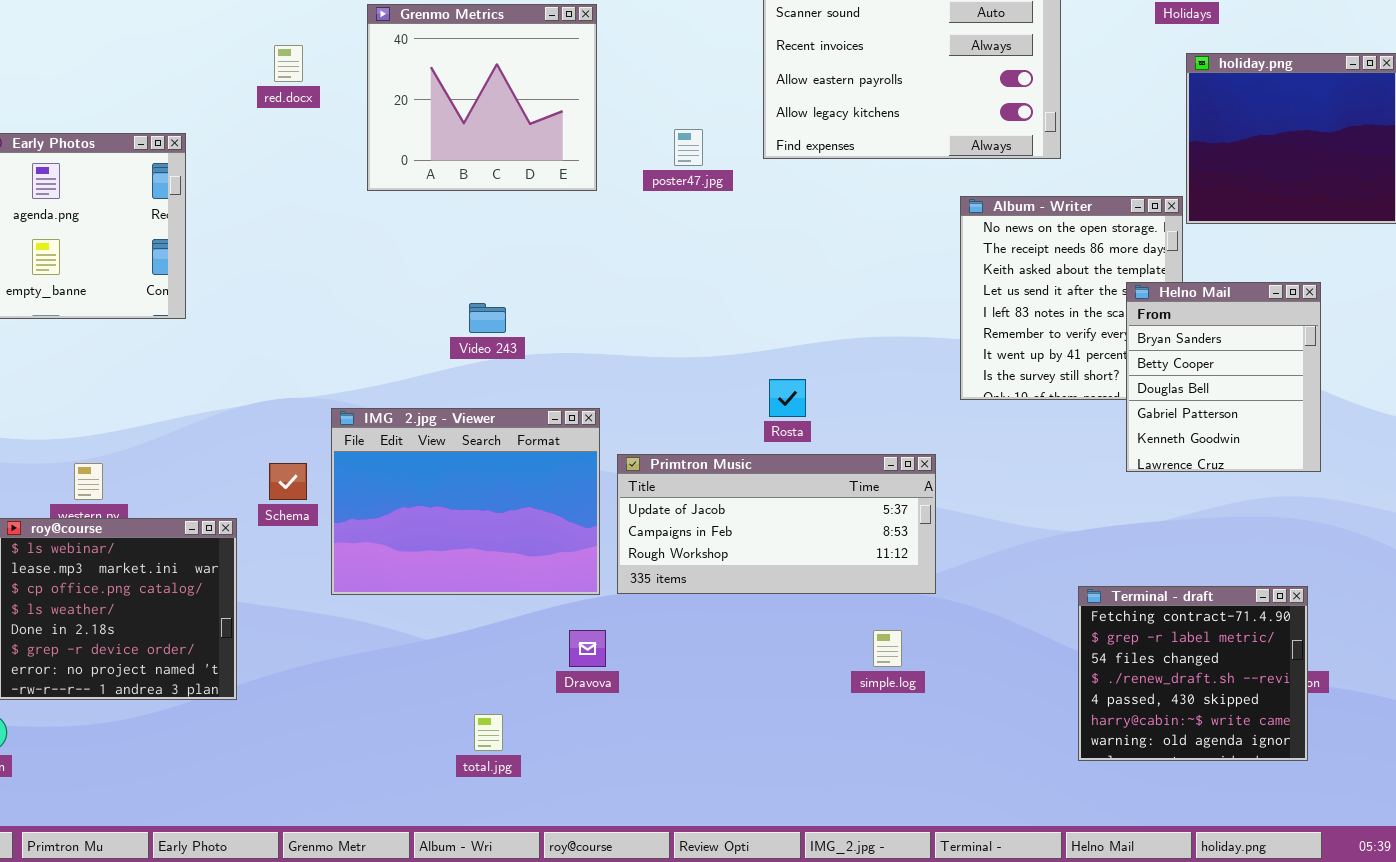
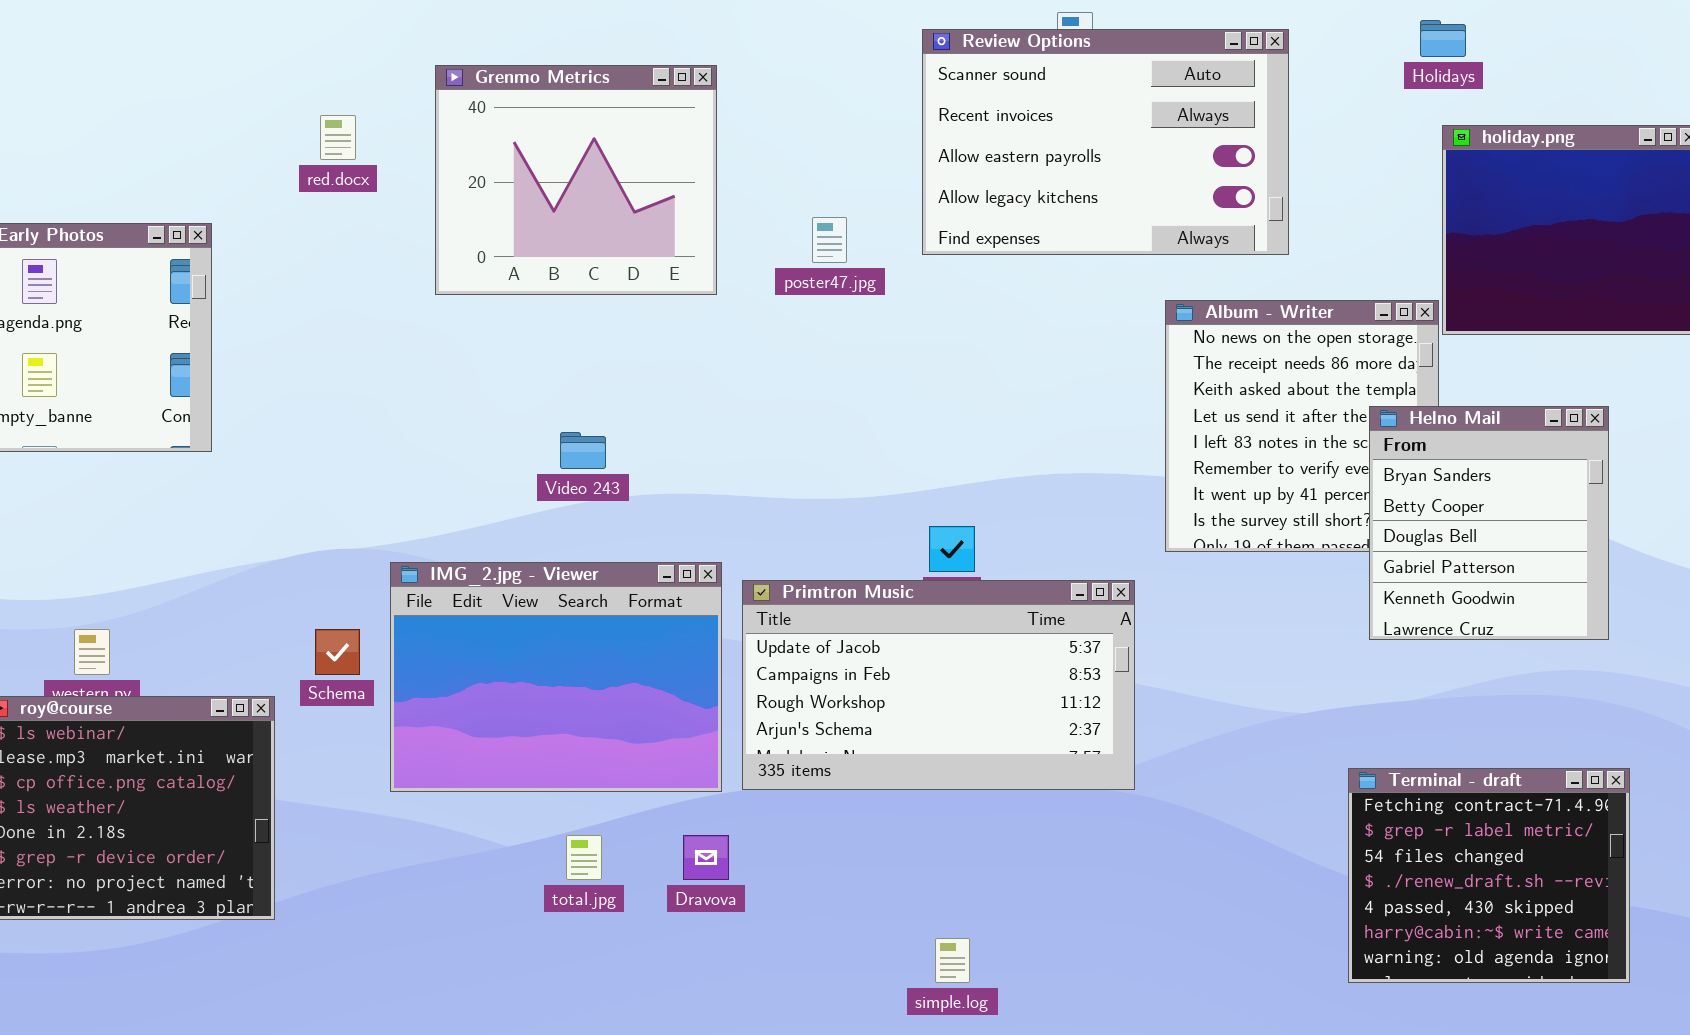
Primtron Music: [617,454,936,594] -> [742,580,1135,790], resized
Terminal - draft: [1078,586,1308,761] -> [1348,768,1630,983], moved
simple.log: [873,630,902,667] -> [935,938,970,983], moved
total.jpg: [474,714,503,751] -> [566,835,602,880], moved

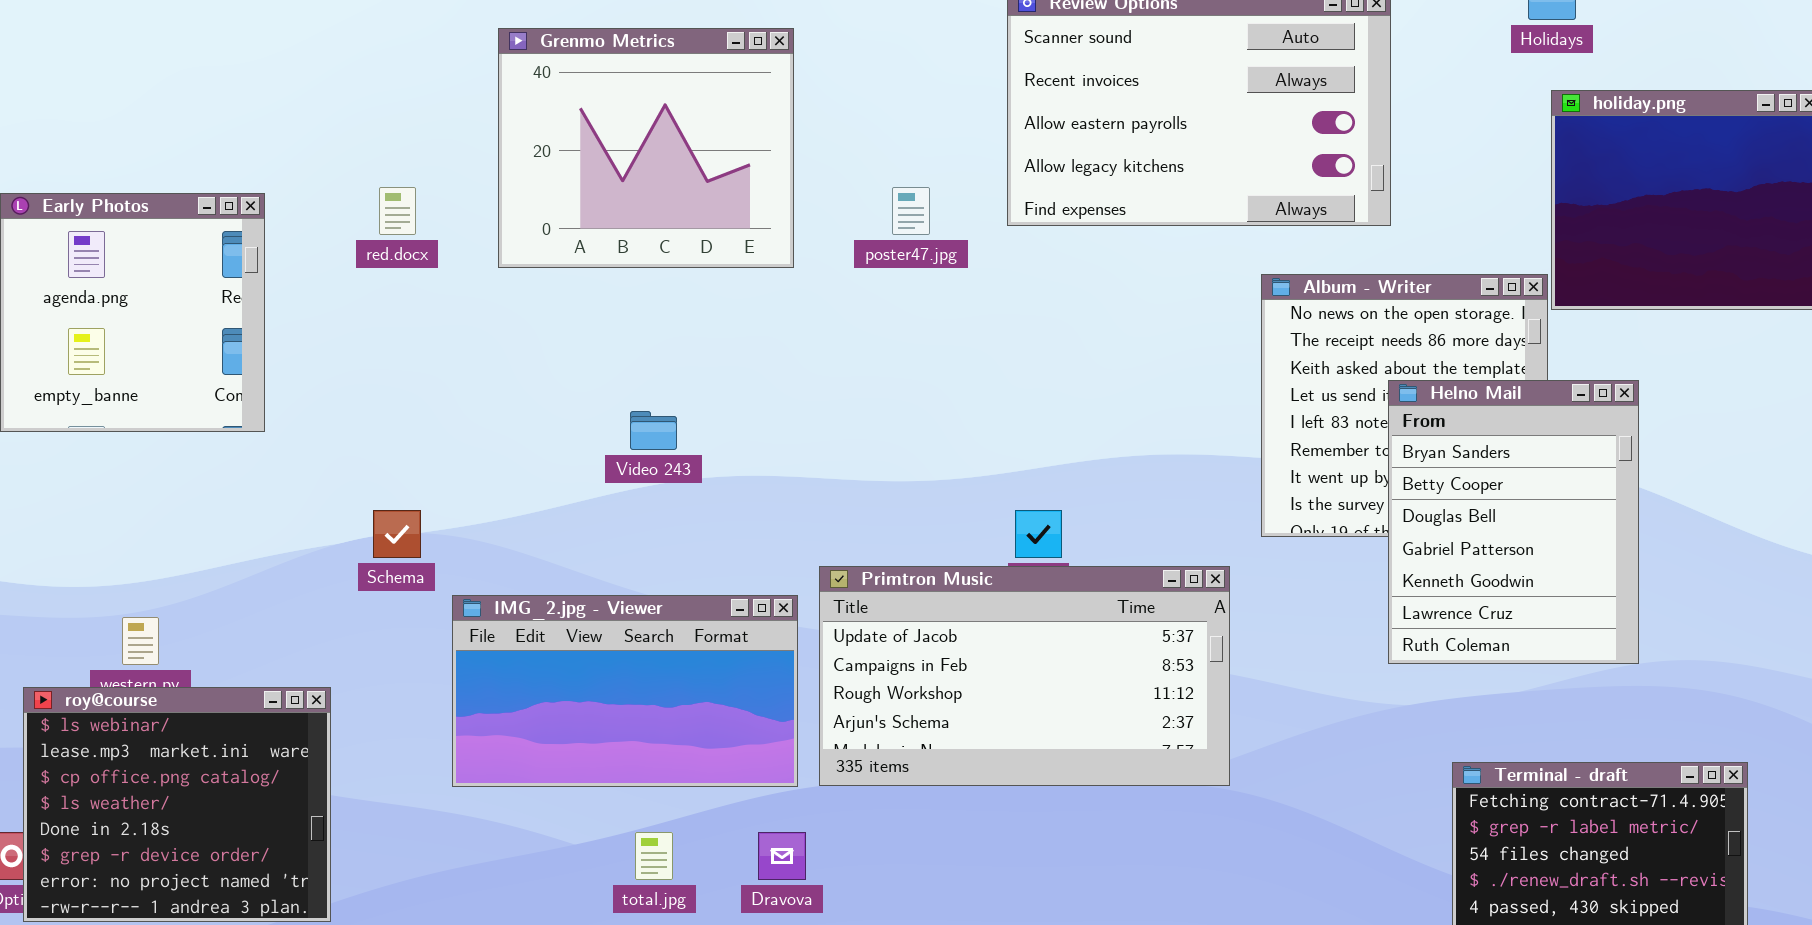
red.docx: [320,115,356,160] -> [379,187,416,235], moved
Helno Mail: [1369,406,1609,640] -> [1388,380,1639,664], moved, resized
IMG_2.jpg - Viewer: [390,562,722,792] -> [452,595,798,787], resized
Schema: [315,629,360,675] -> [373,510,421,558], moved

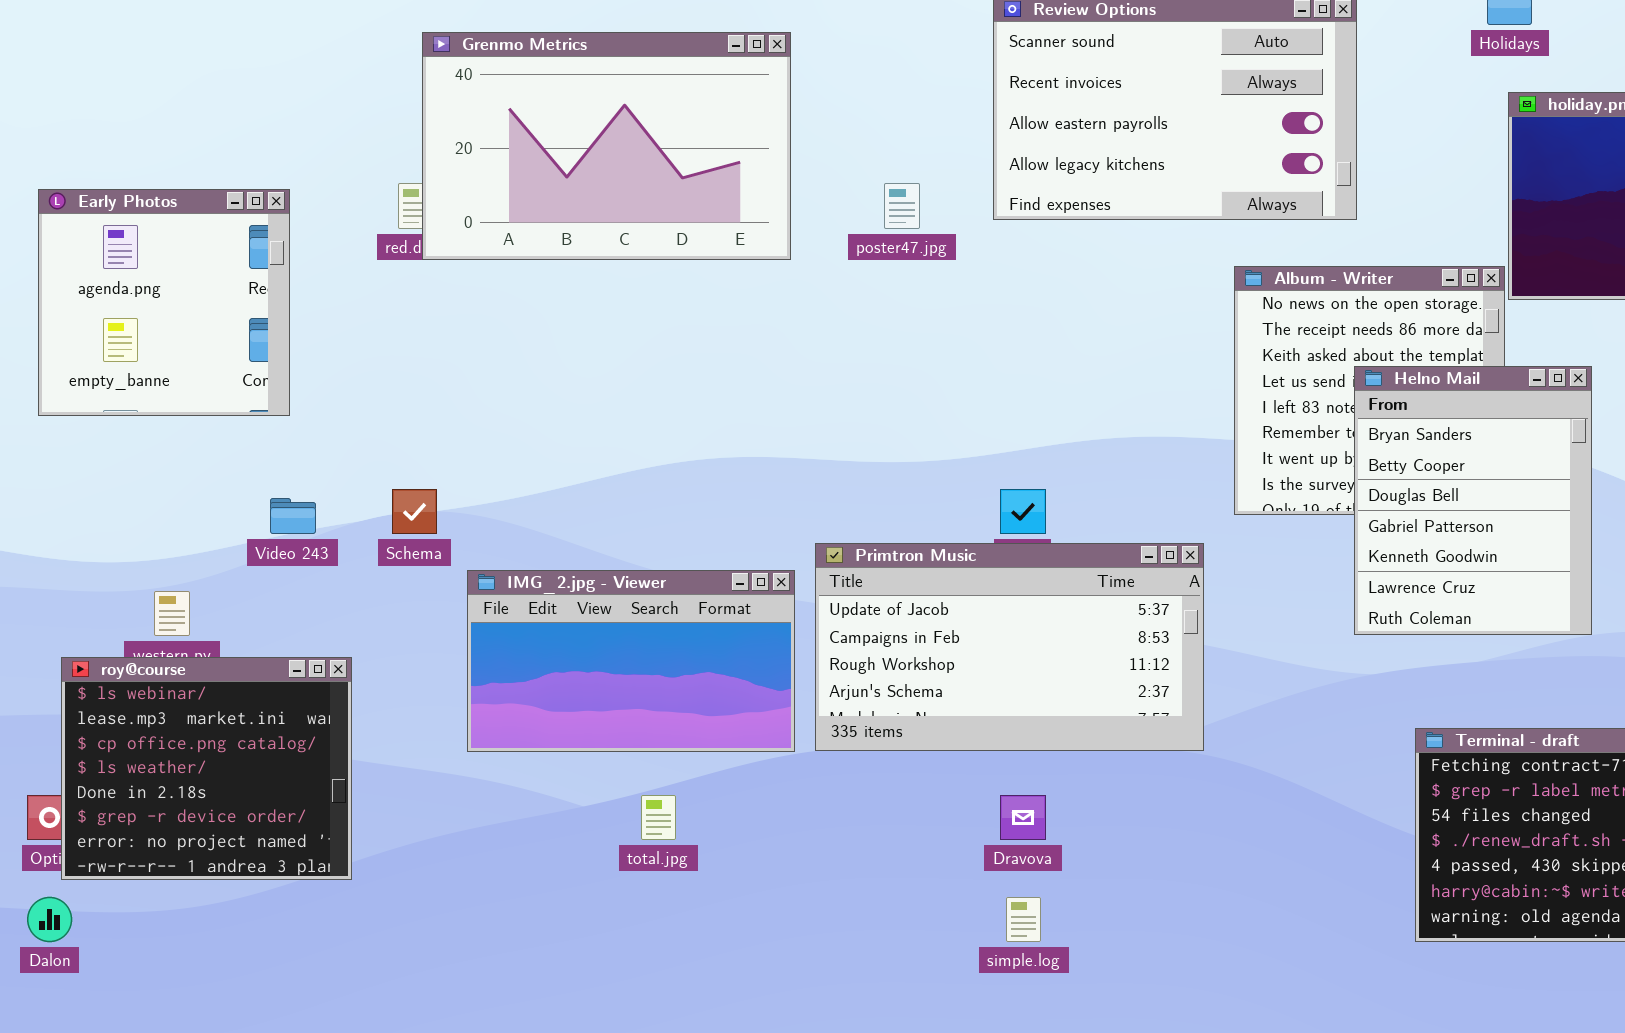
Grenmo Metrics: [498,28,794,268] -> [422,32,791,260], resized
Video 243: [630,411,677,450] -> [270,498,316,534], moved
Dravova: [758,832,806,880] -> [1000,795,1046,840], moved

